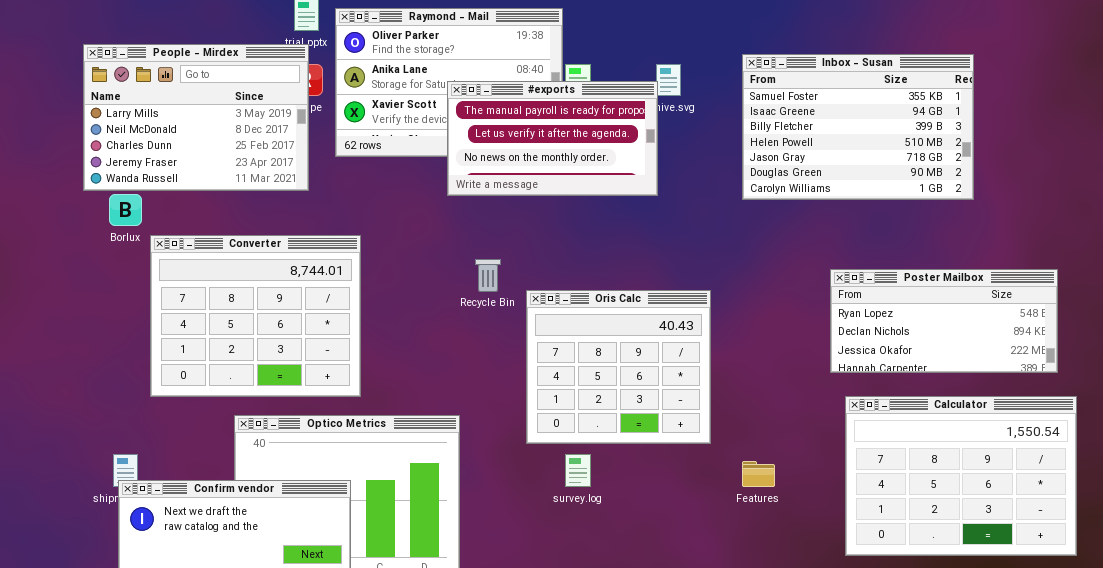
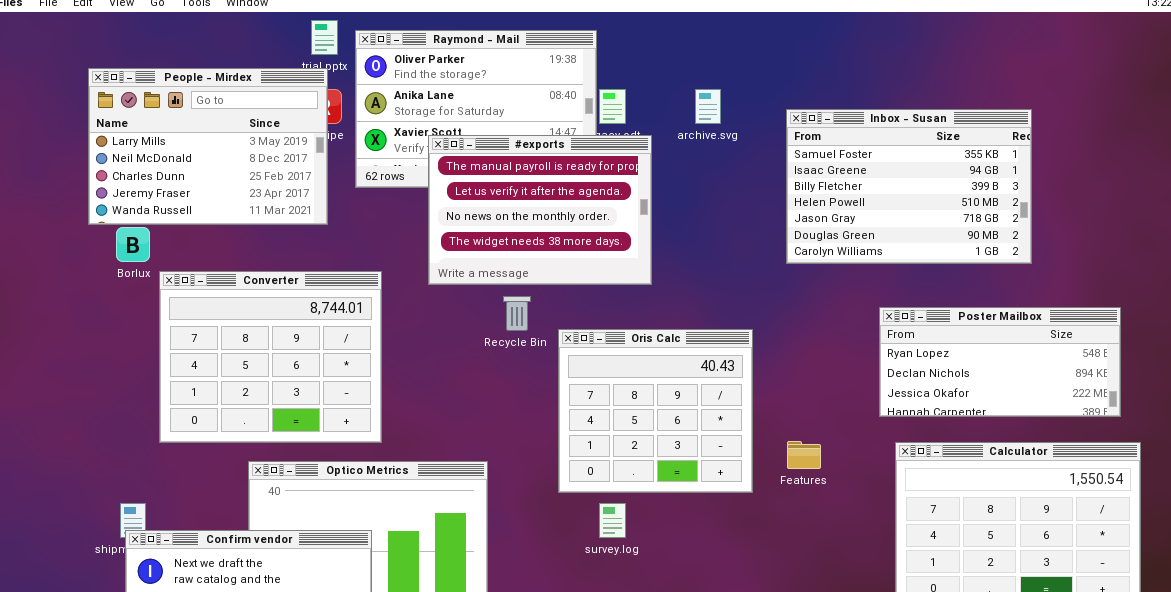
Inbox - Susan: [742,54,974,200] -> [786,109,1032,264], moved
#exports: [447,81,658,196] -> [428,135,652,285], moved, resized
Features: [742,461,775,487] -> [787,441,821,469], moved

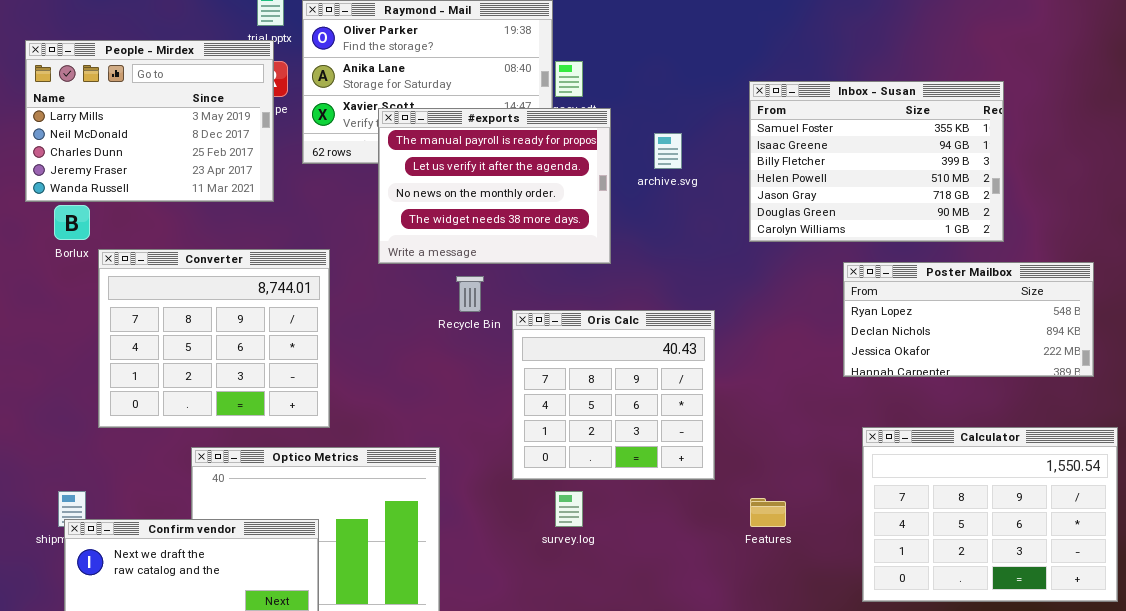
archive.svg: [695,89,721,124] -> [654,133,682,169], moved
Poster Mailbox: [879,307,1121,417] -> [843,262,1094,377], moved
Features: [787,441,821,469] -> [750,498,786,527], moved

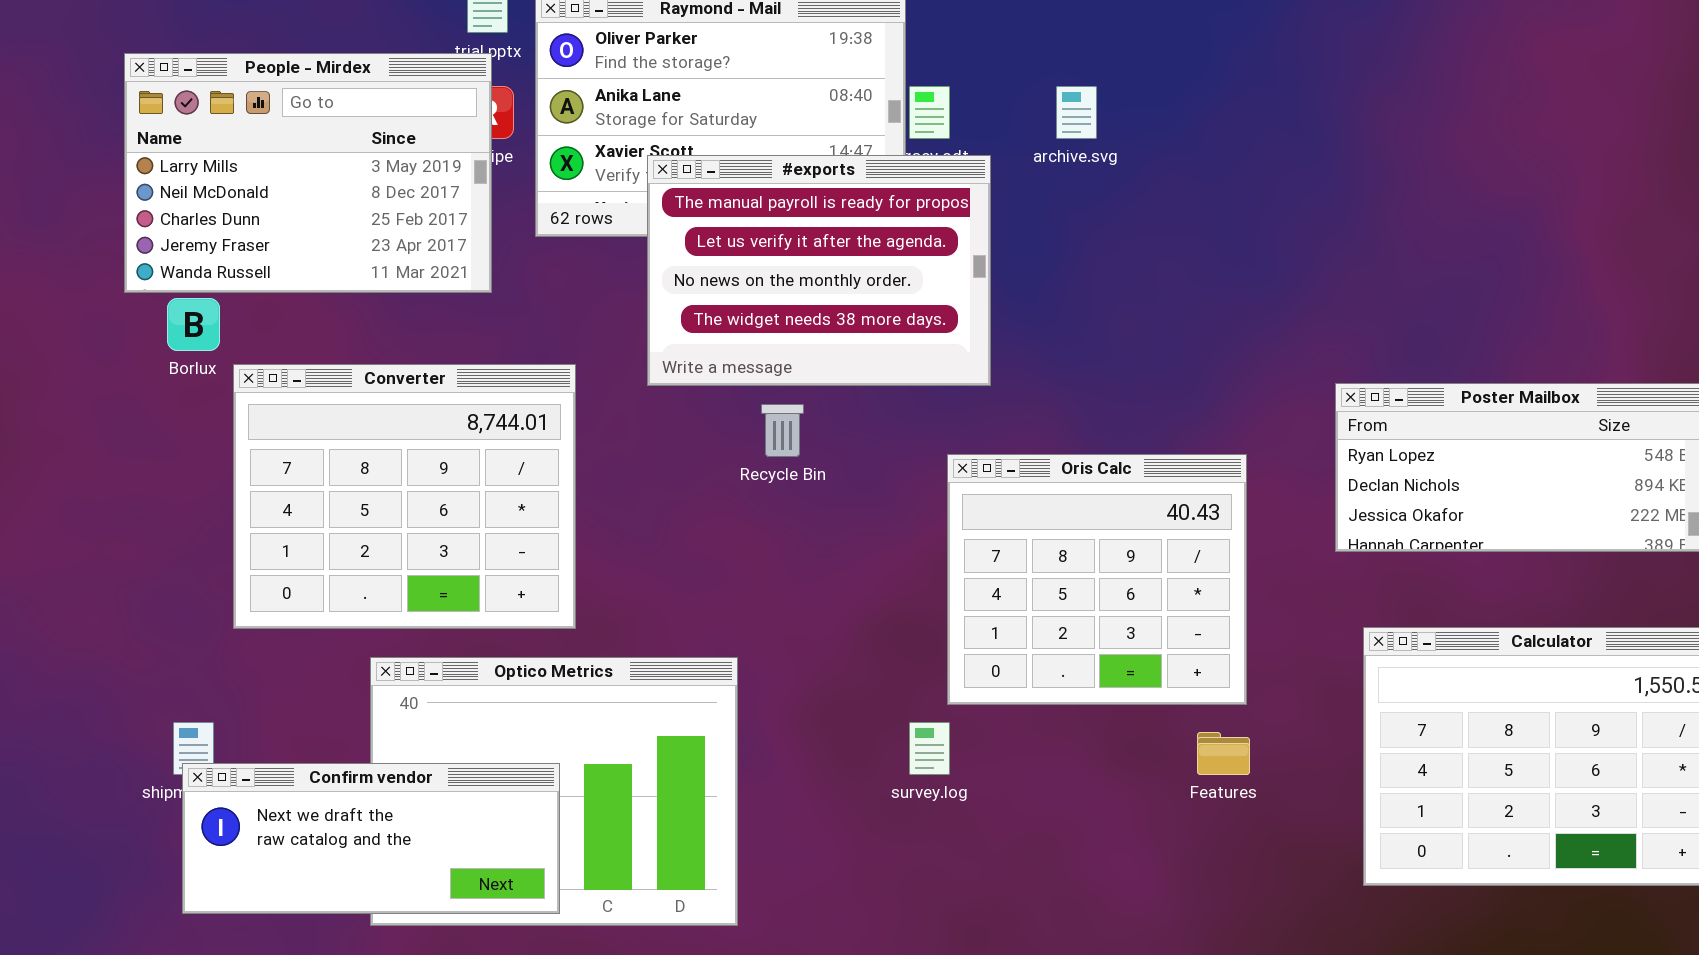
Inbox - Susan: [749,81,1004,242] -> none, closed
archive.svg: [654,133,682,169] -> [1056,86,1097,139], moved
Oris Calc: [512,310,715,480] -> [947,454,1247,705], moved

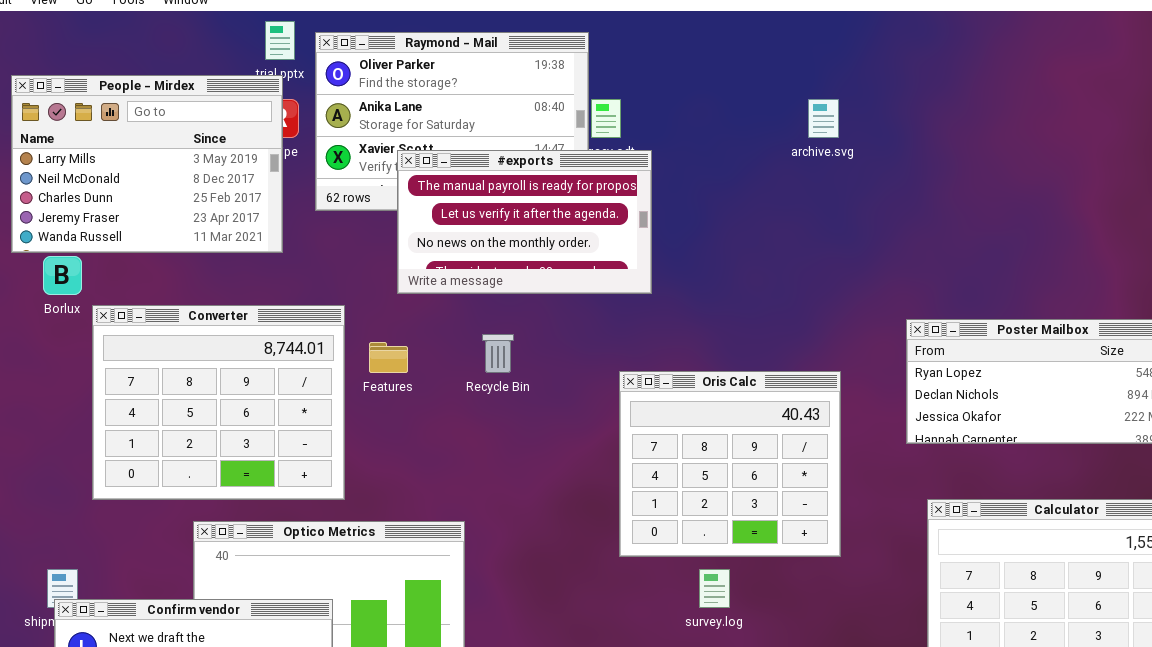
archive.svg: [1056,86,1097,139] -> [808,99,839,138], moved
#exports: [647,155,991,386] -> [397,150,652,294], resized
survey.log: [909,722,950,775] -> [699,569,730,608], moved
Features: [1197,732,1250,775] -> [369,342,408,373], moved

